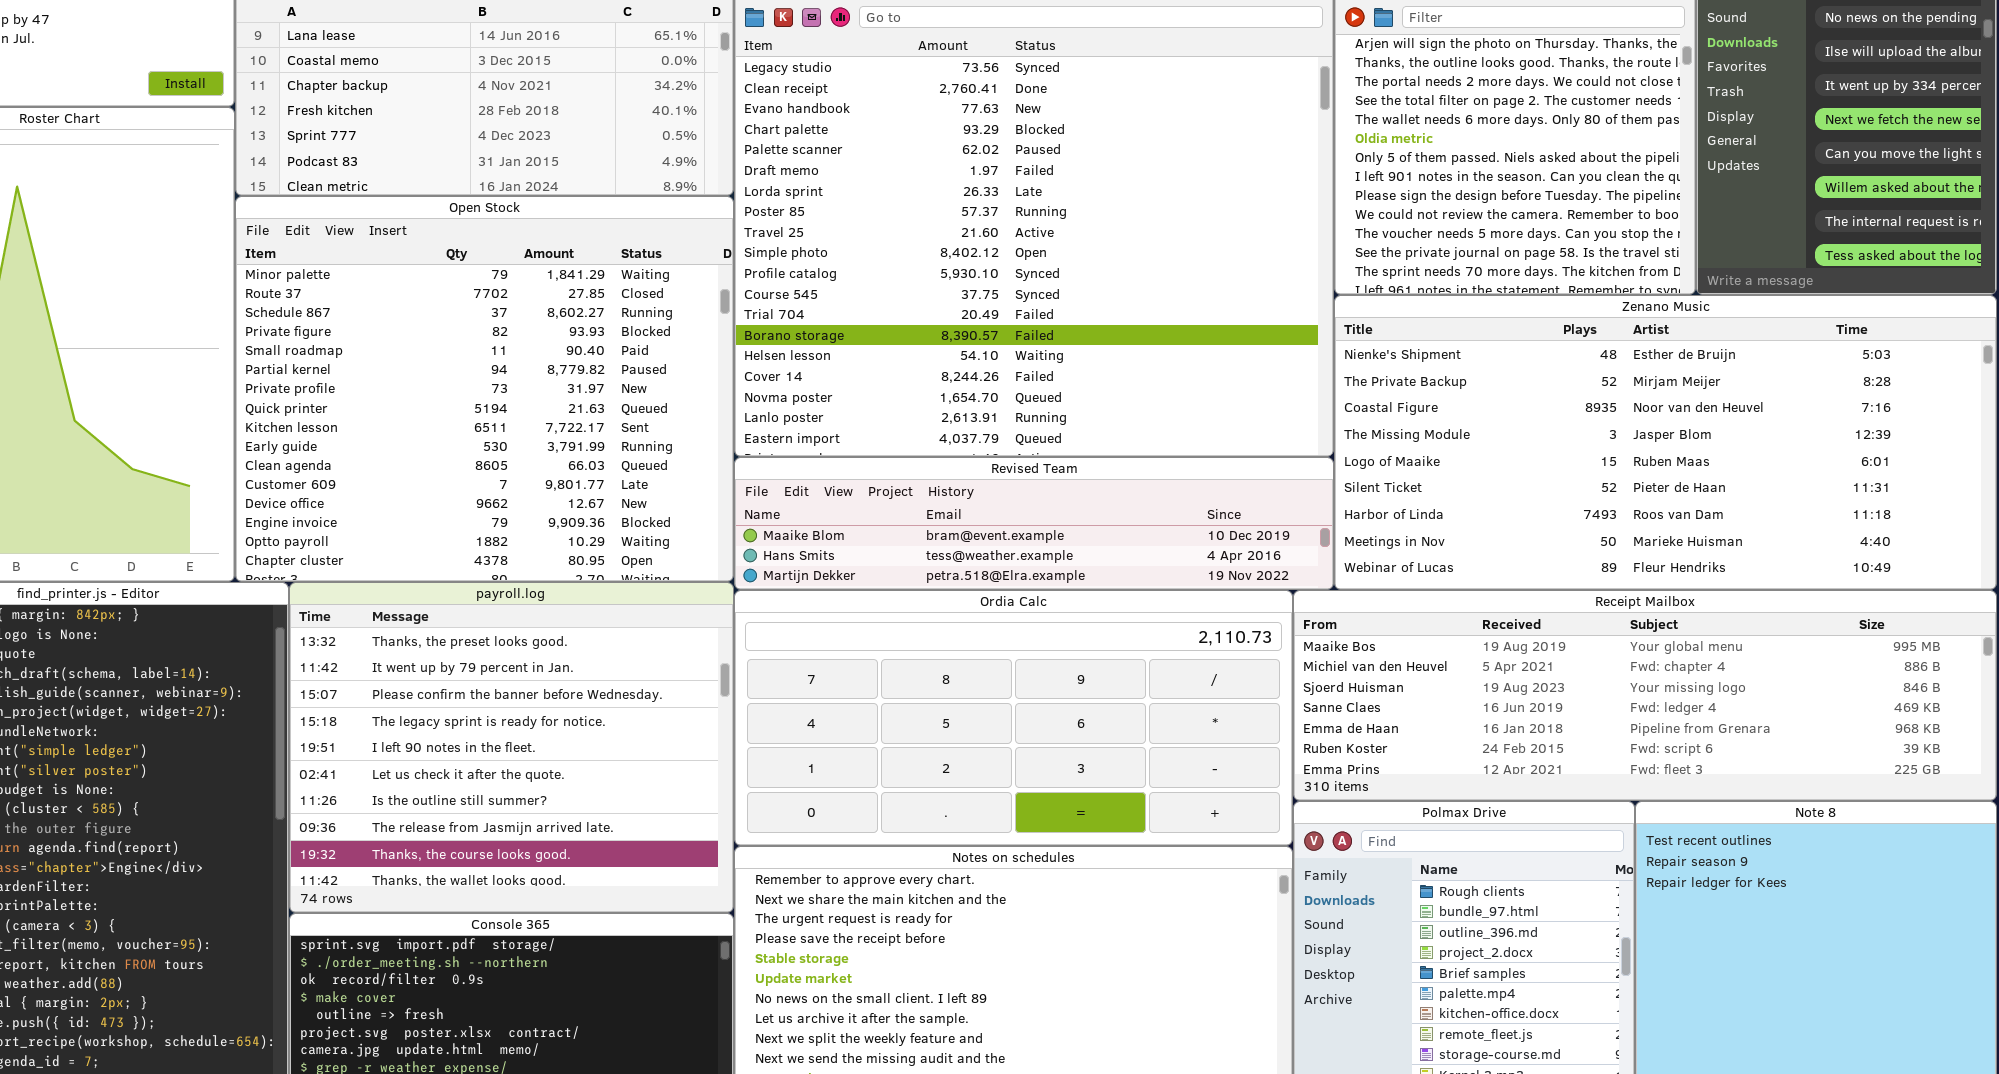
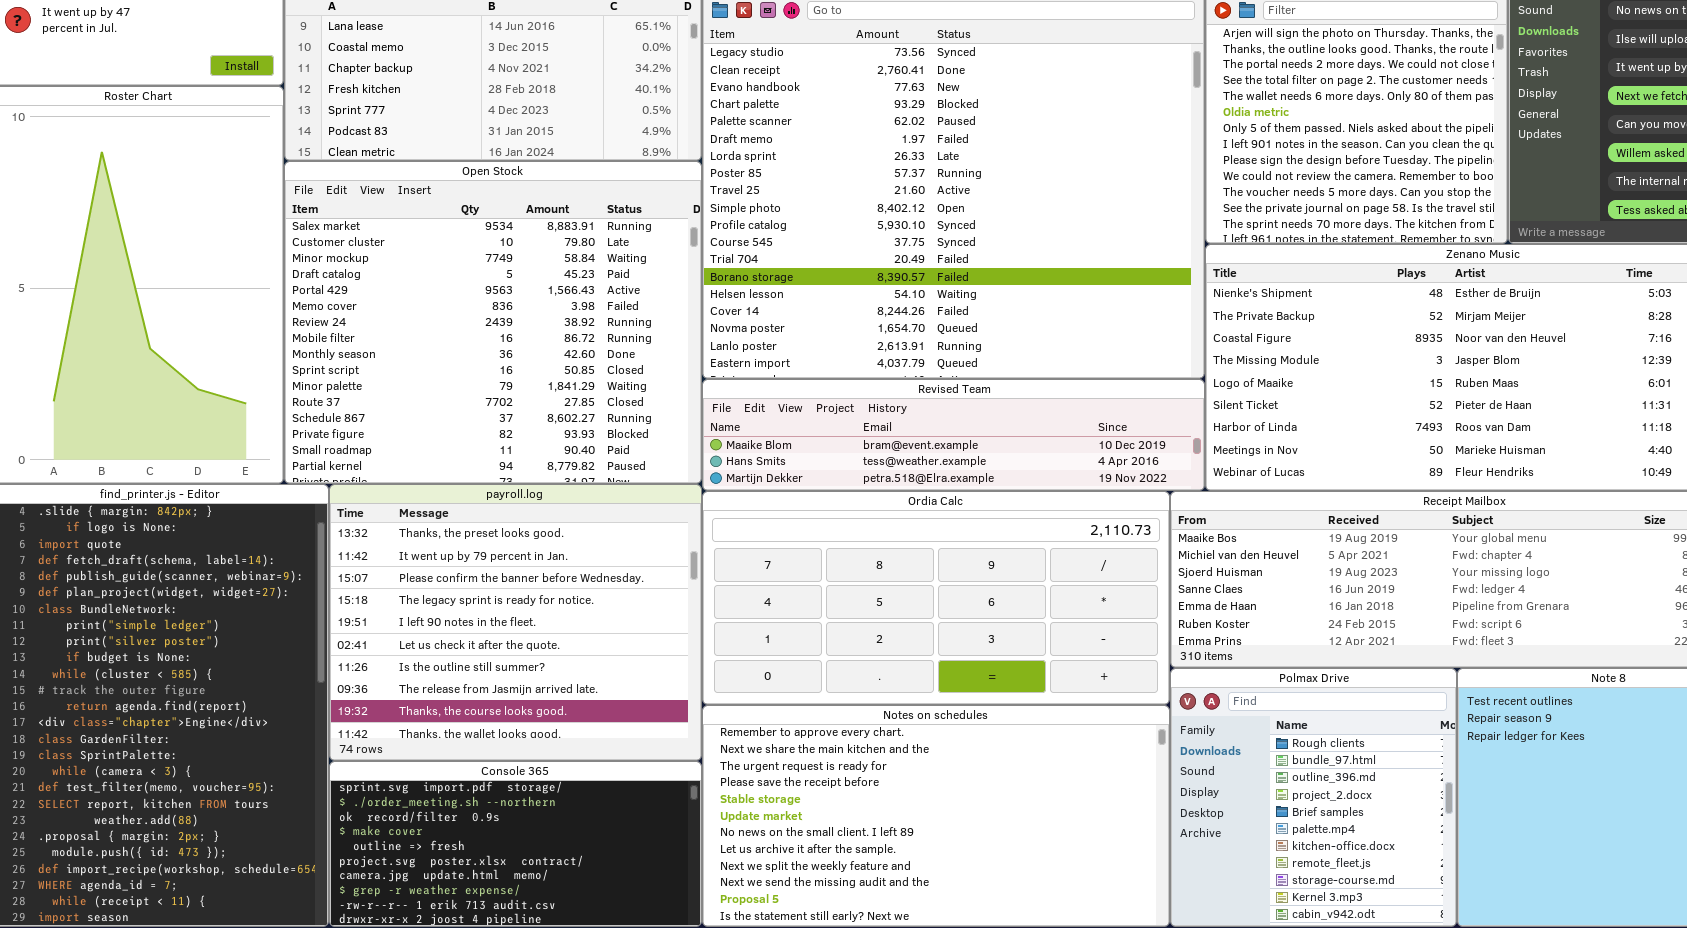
Open Stock: [235,196,734,582] -> [284,161,702,484], scrolled up 10 rows

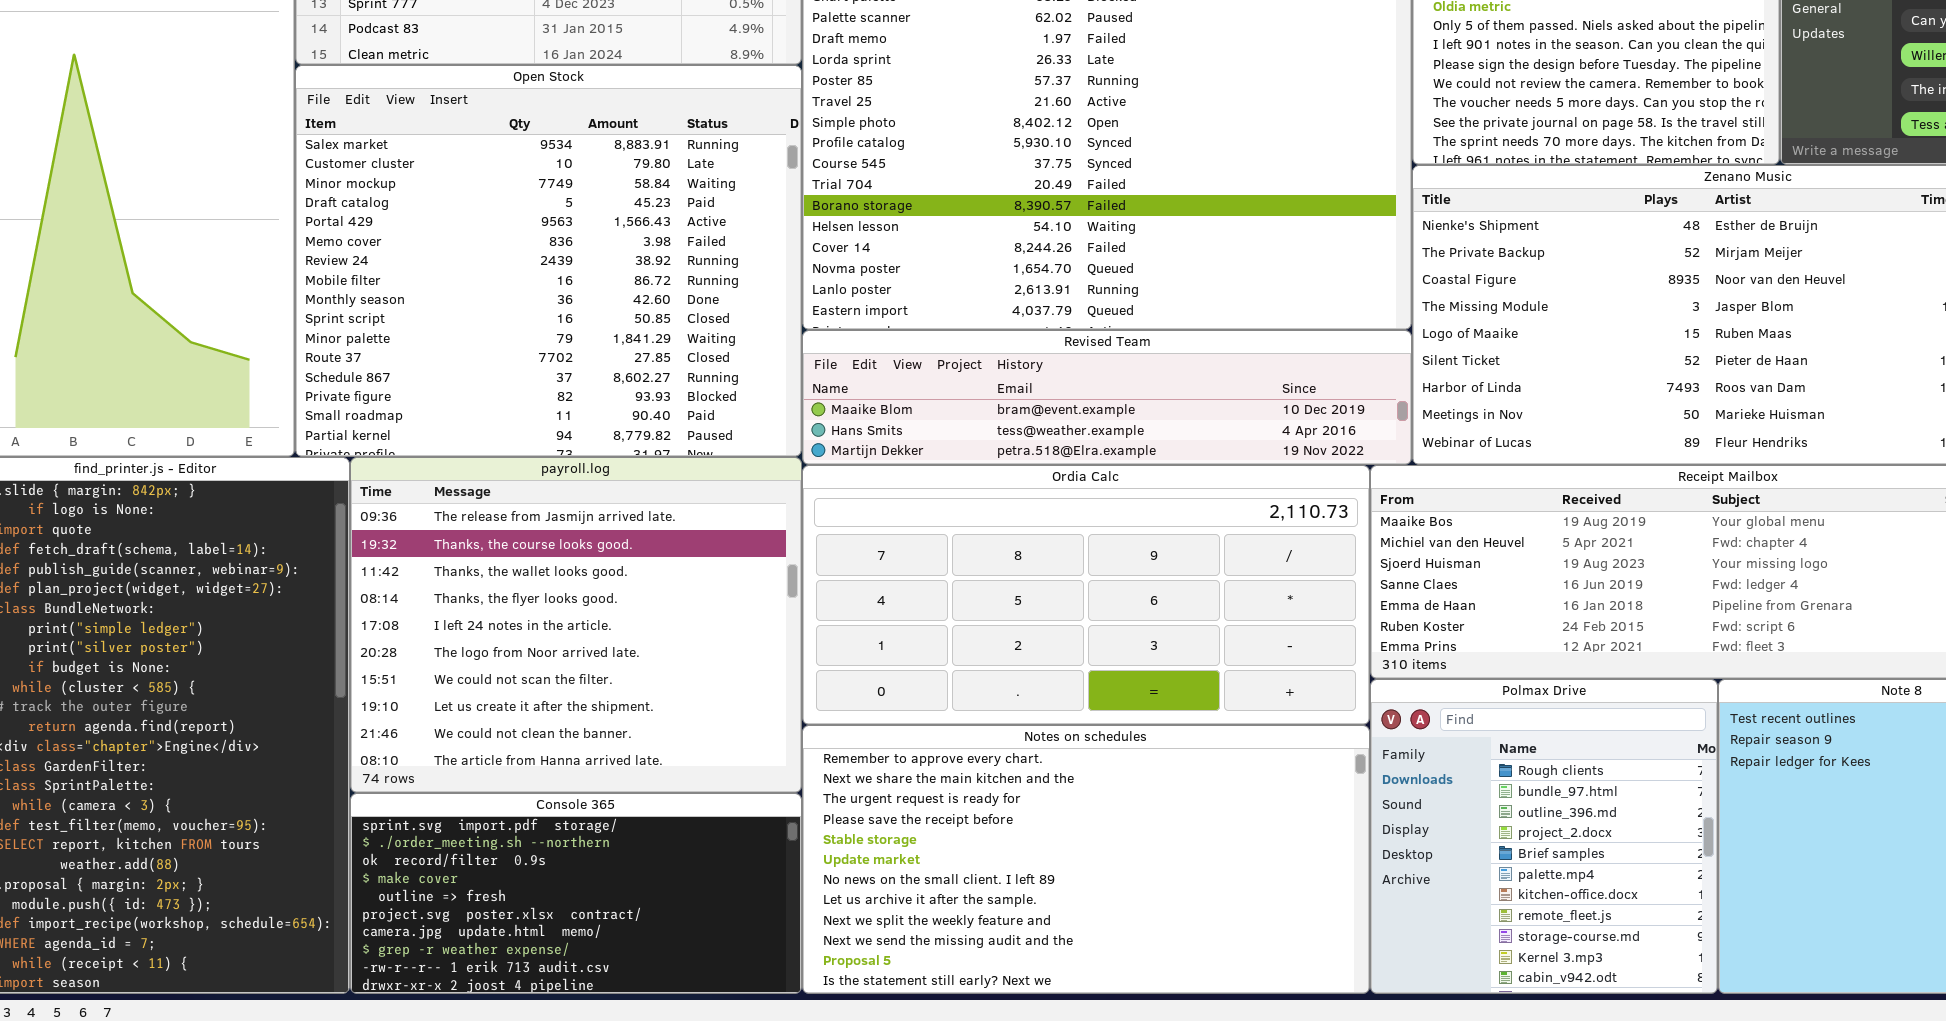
payroll.log: [329,484,702,761] -> [350,457,802,793], scrolled down 7 rows

